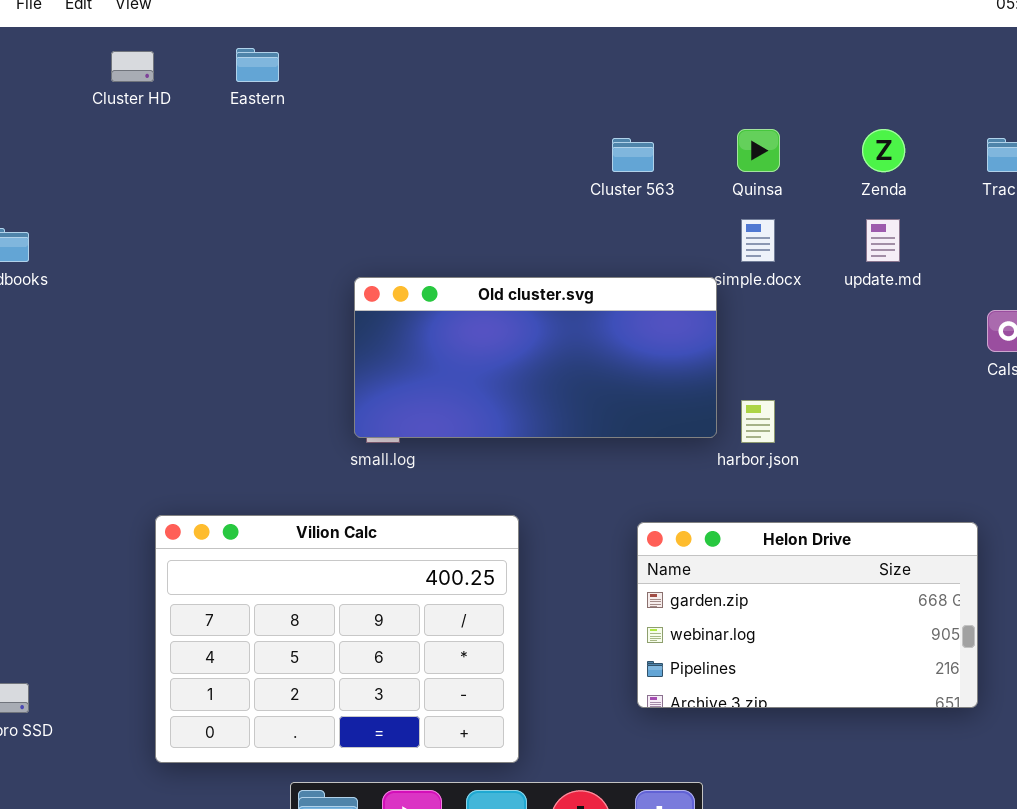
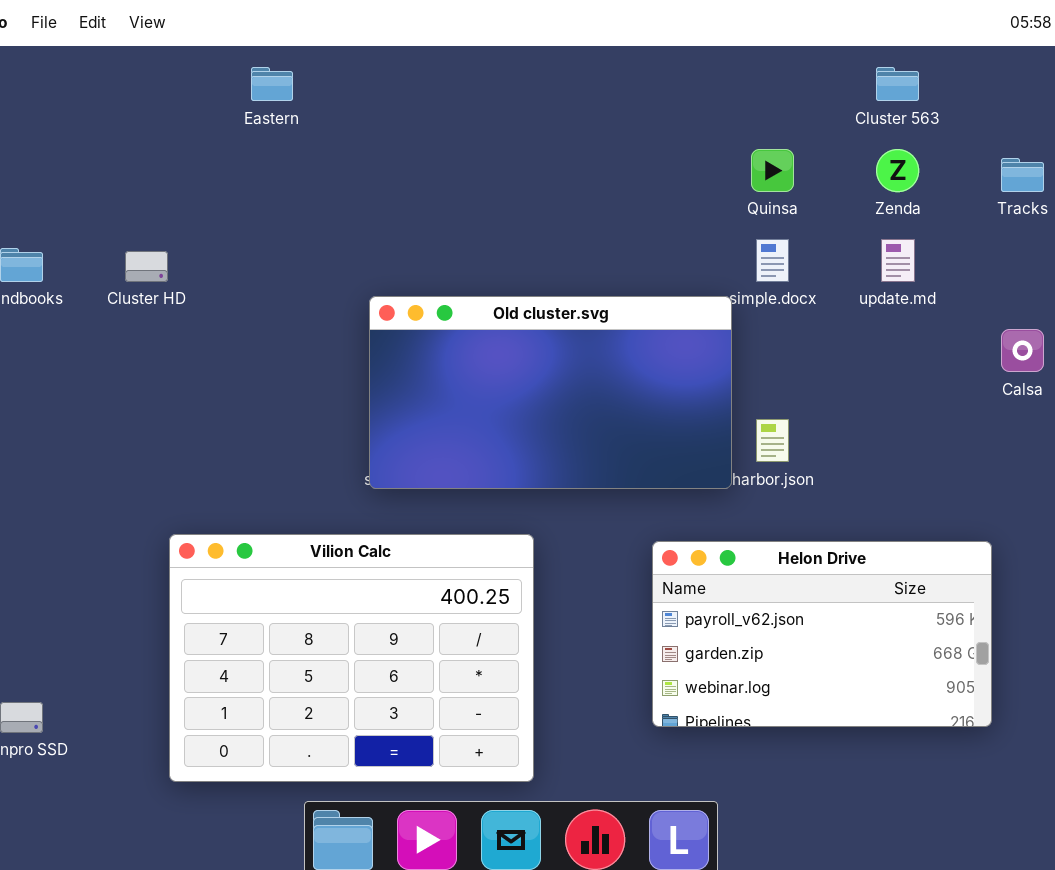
Cluster HD: [111,51,154,82] -> [125,251,168,282], moved
Cluster 563: [612,138,654,172] -> [876,67,919,101], moved
Old cluster.svg: [354,277,717,438] -> [369,296,732,489], resized
Helon Drive: [637,522,978,708] -> [652,541,992,727], scrolled up 1 row

